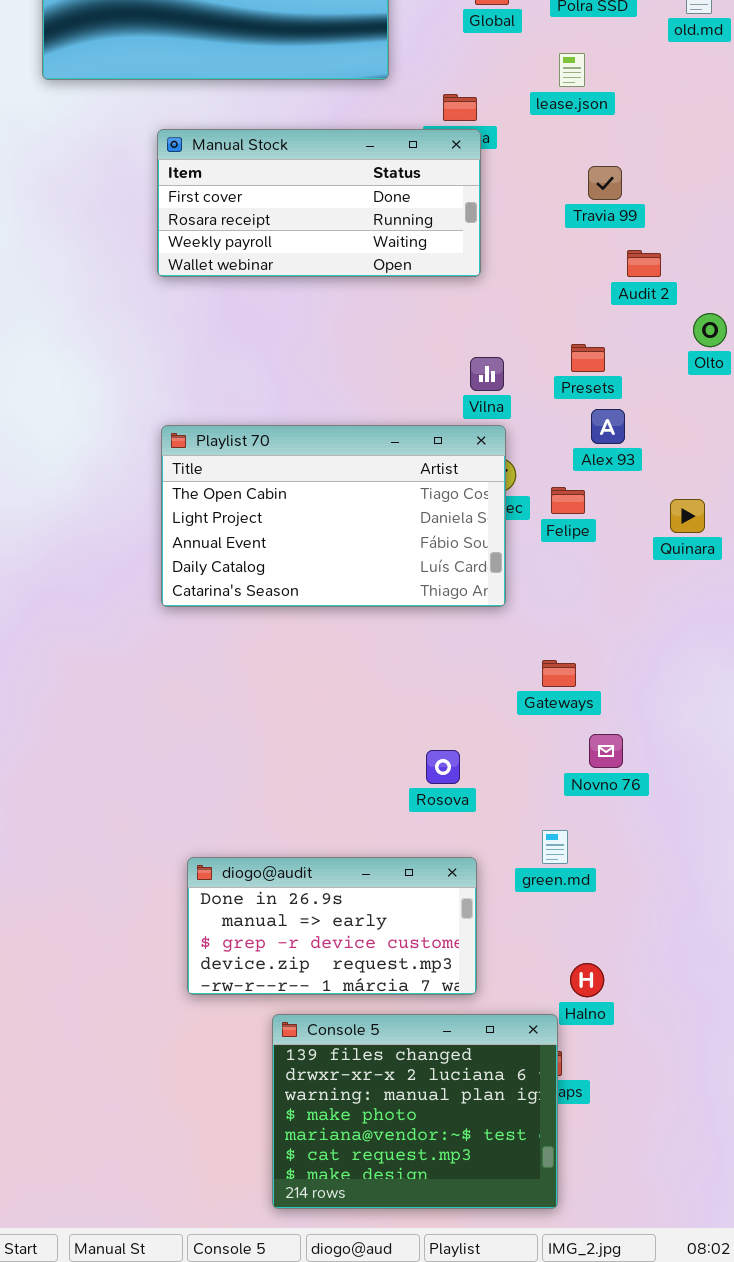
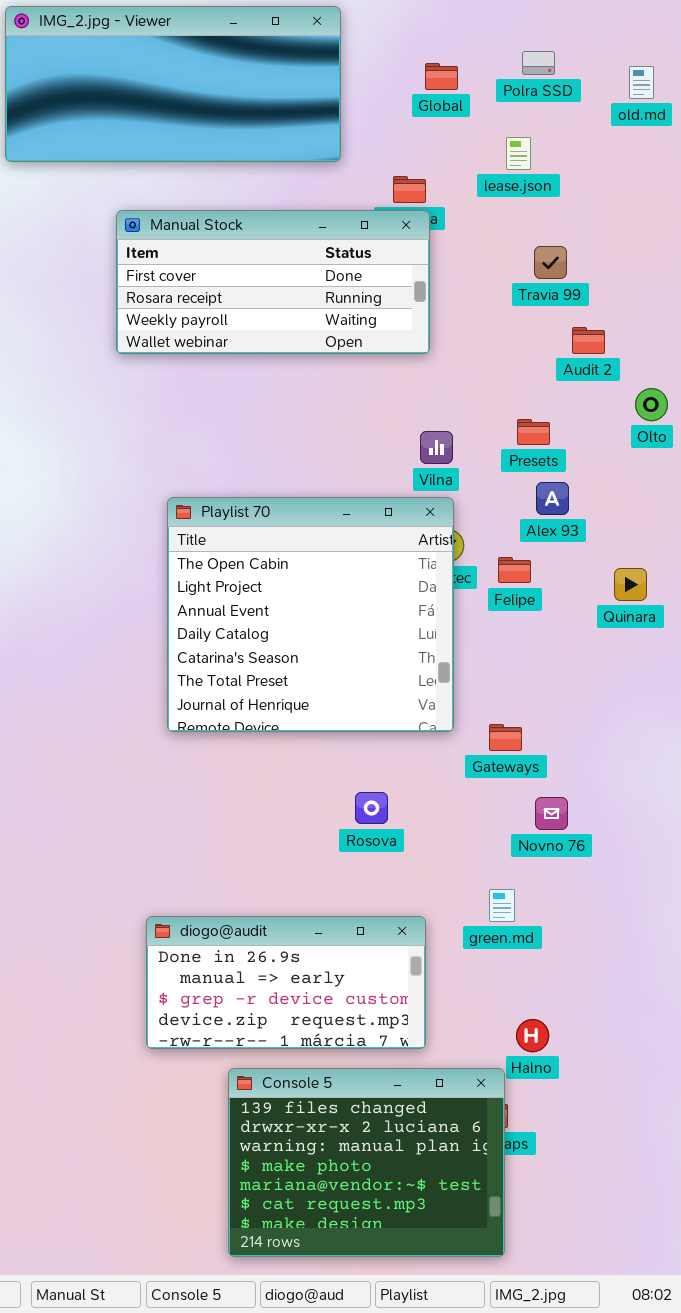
Playlist 70: [161,425,506,607] -> [167,497,454,732], resized
Rosova: [426,750,460,784] -> [355,792,388,824], moved

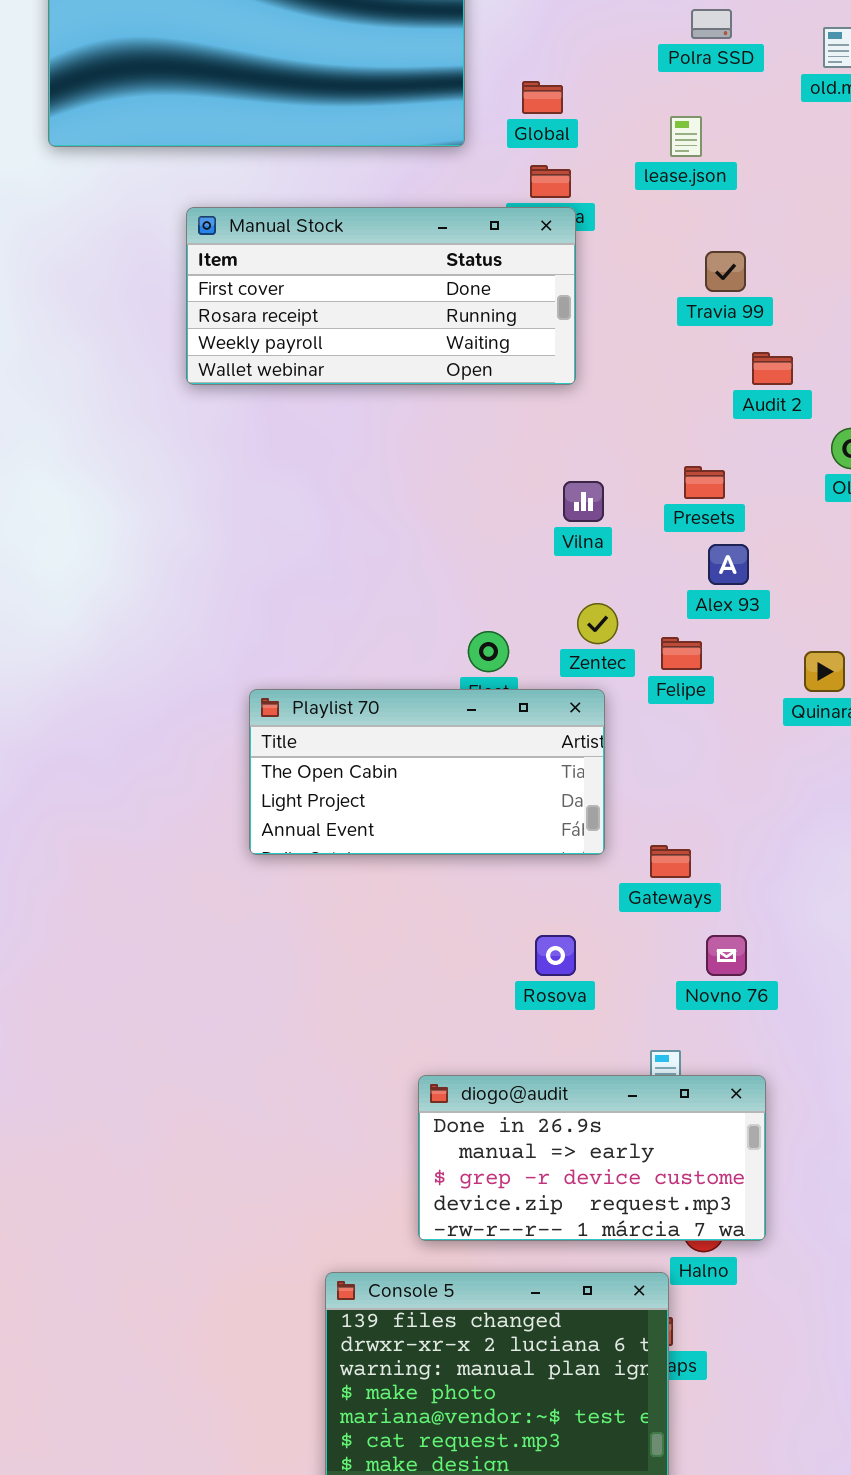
Global: [425,63,458,90] -> [522,81,563,114], moved
Playlist 70: [167,497,454,732] -> [249,689,605,855], resized
Rosova: [355,792,388,824] -> [535,935,576,976], moved
diogo@audit: [146,916,426,1049] -> [418,1075,766,1241], moved

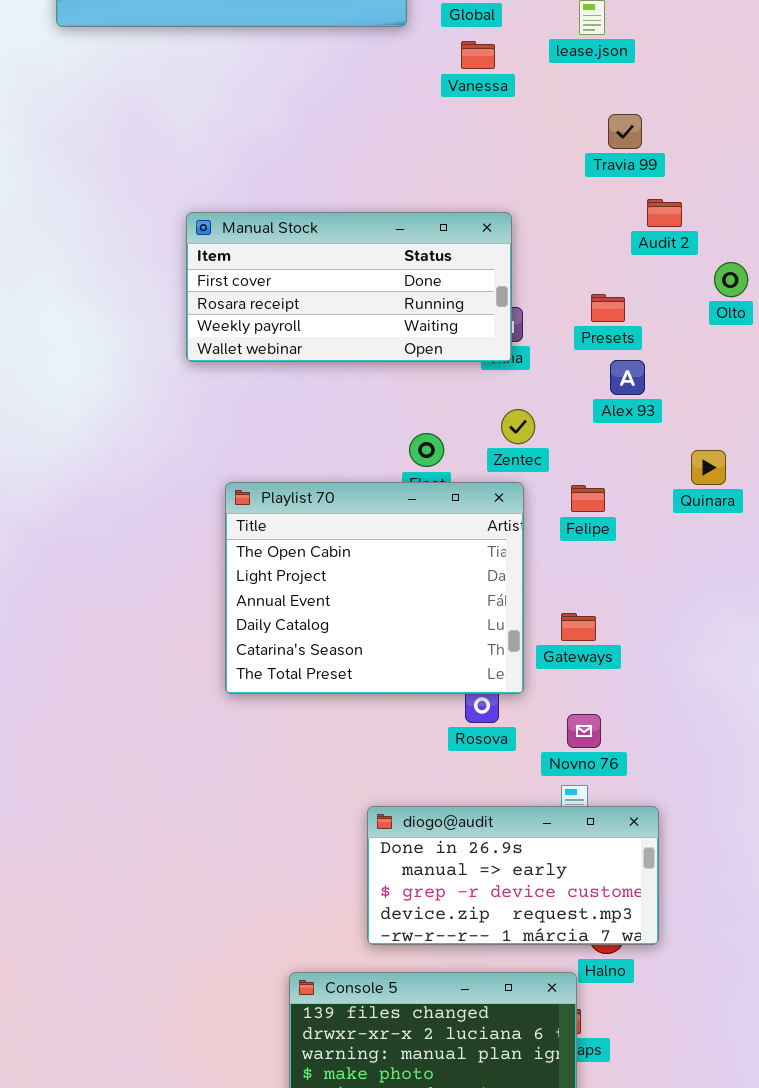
Manual Stock: [186,207,576,385] -> [186,212,512,362], moved
Felipe: [661,637,702,670] -> [571,485,605,512], moved
Playlist 70: [249,689,605,855] -> [225,482,524,694], resized
Novno 76: [706,935,747,976] -> [567,714,601,748], moved

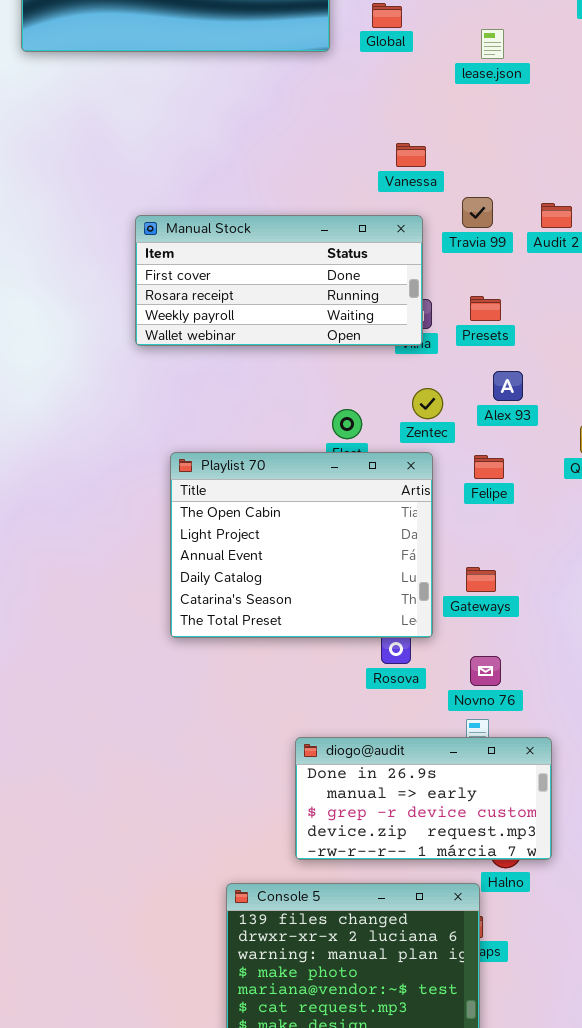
Vanessa: [461,41,495,69] -> [396,143,426,167], moved
Travia 99: [608,114,642,149] -> [462,197,493,228], moved
Presets: [591,294,625,322] -> [470,296,501,321], moved
Alex 93: [610,360,645,395] -> [493,371,523,401], moved

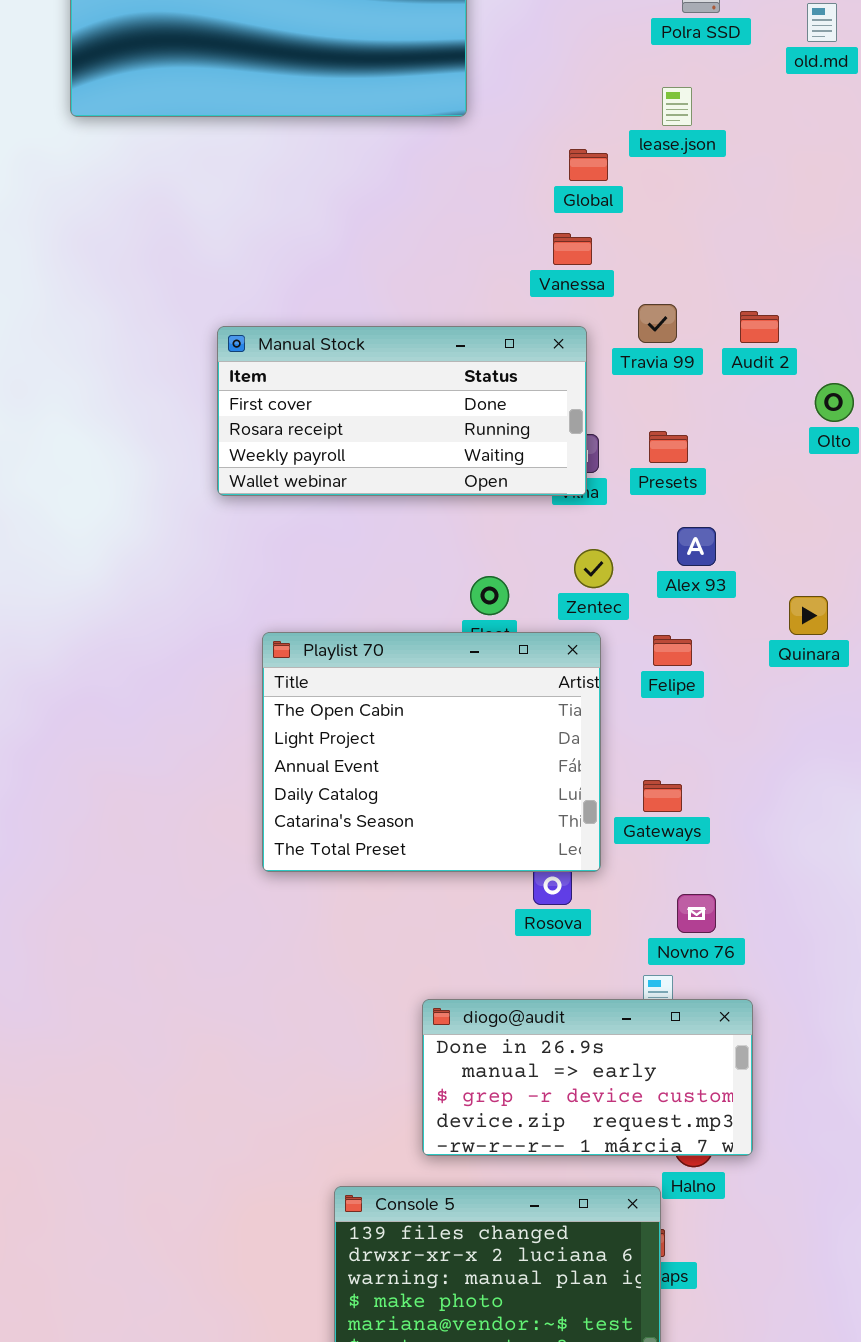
Global: [372,3,402,28] -> [569,149,608,181], moved
Novno 76: [470,656,501,686] -> [677,894,716,933], moved

